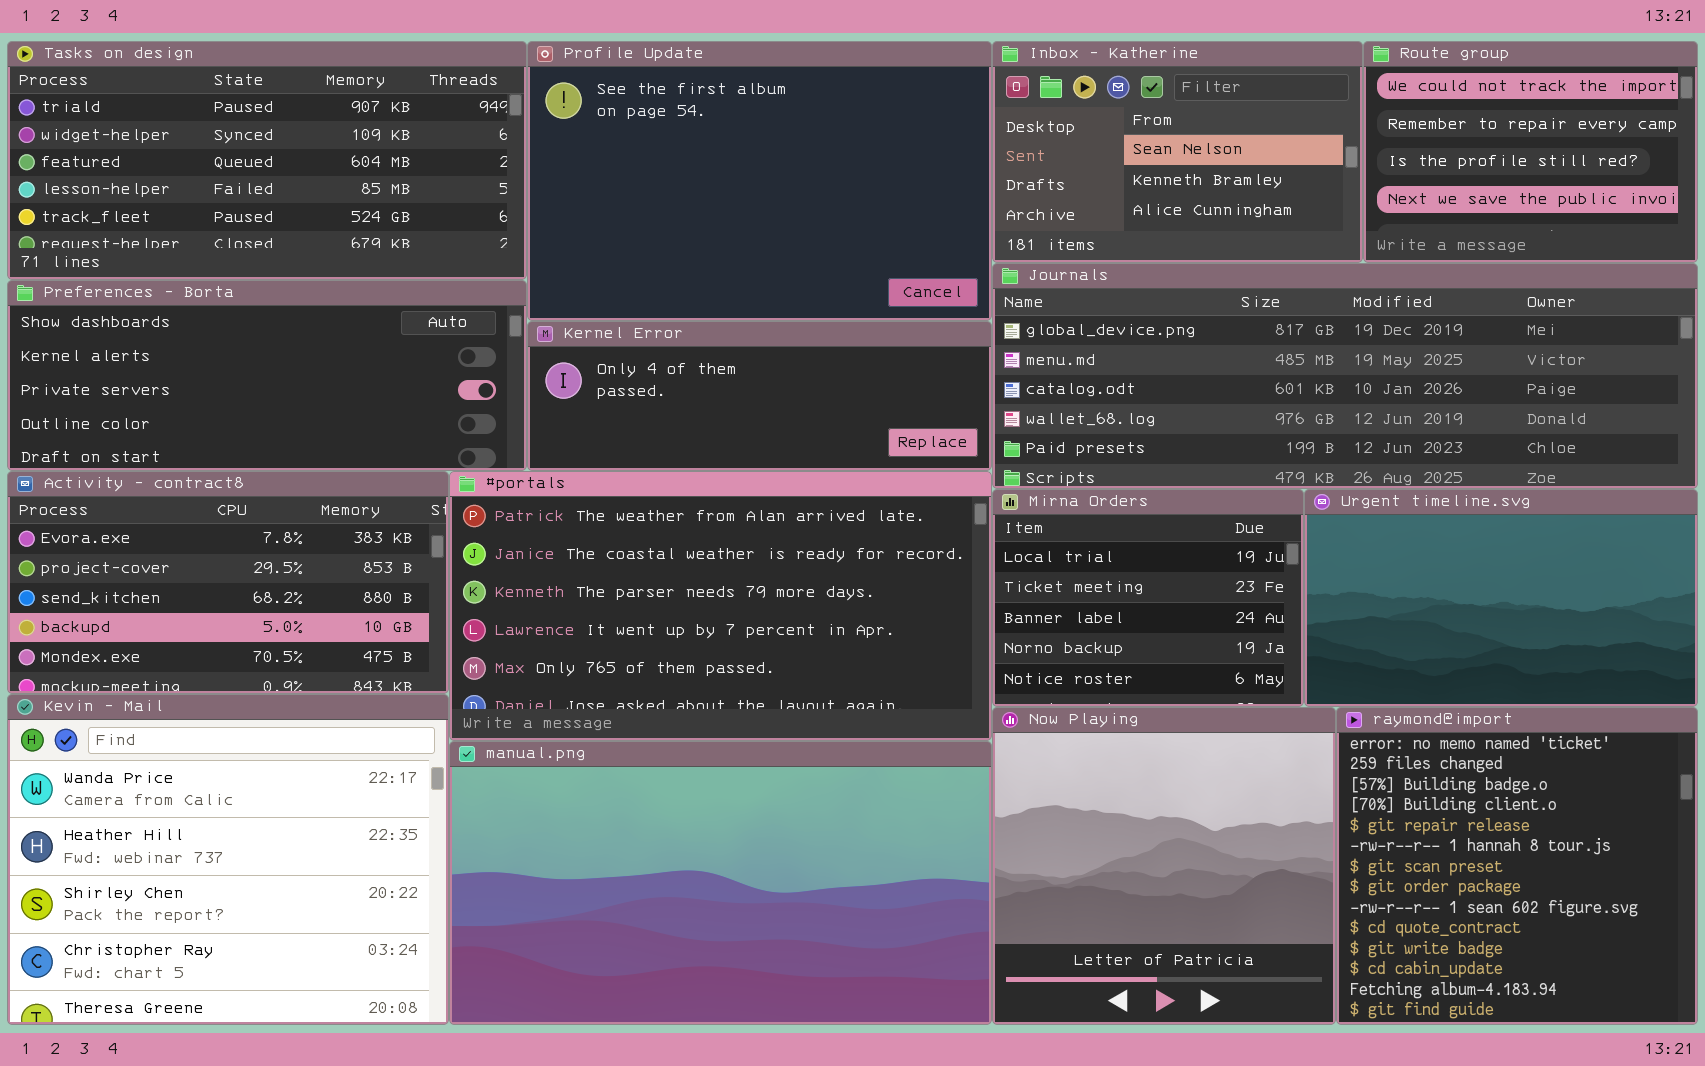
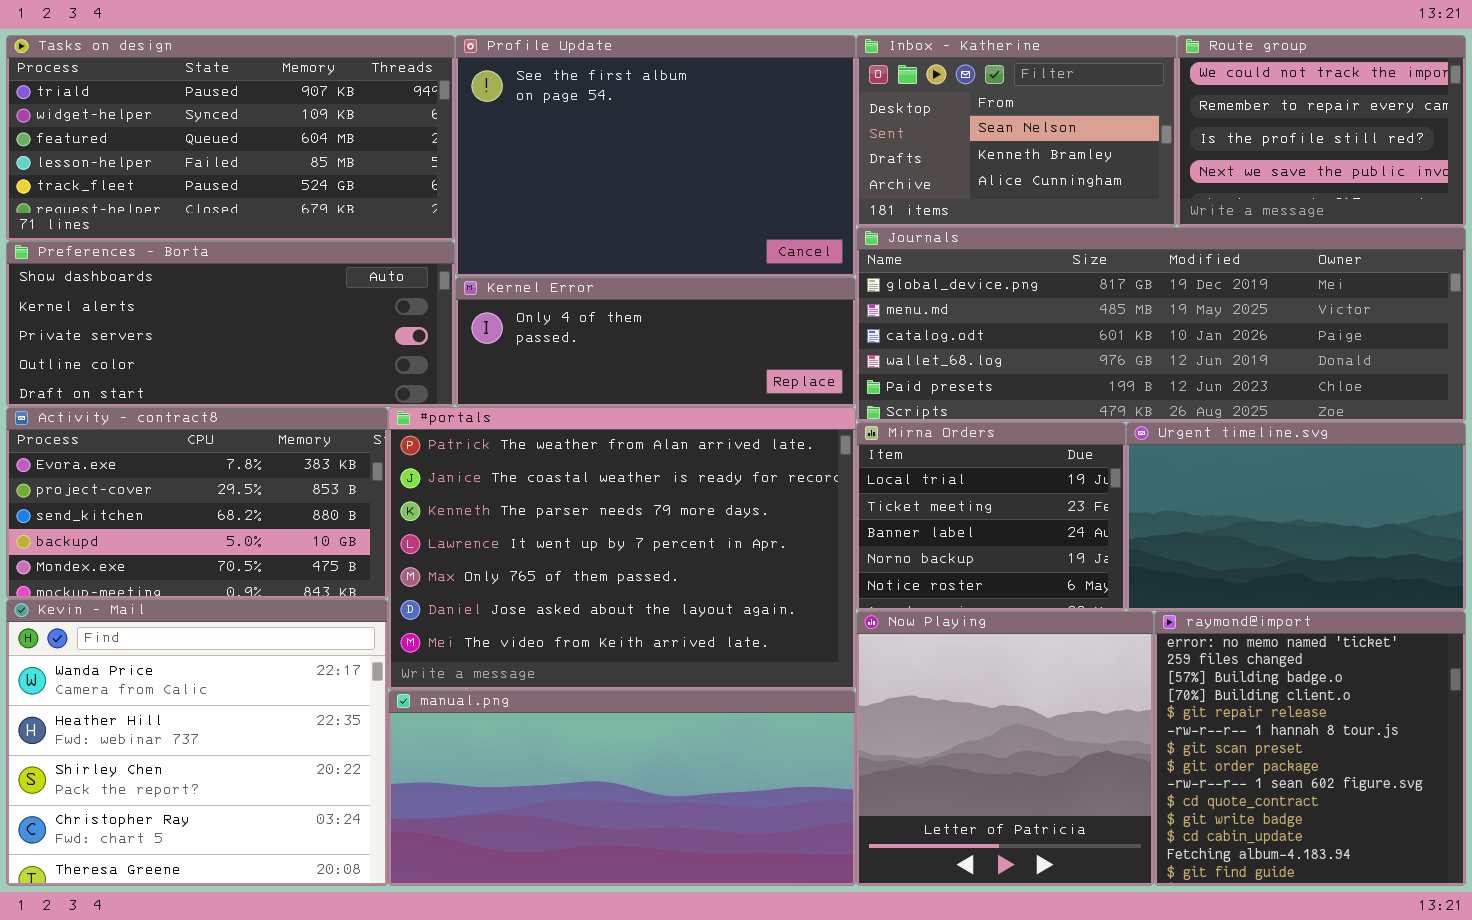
#portals: [449,471,992,741] -> [388,407,856,690], resized
manual.png: [449,741,992,1025] -> [388,690,856,886], resized

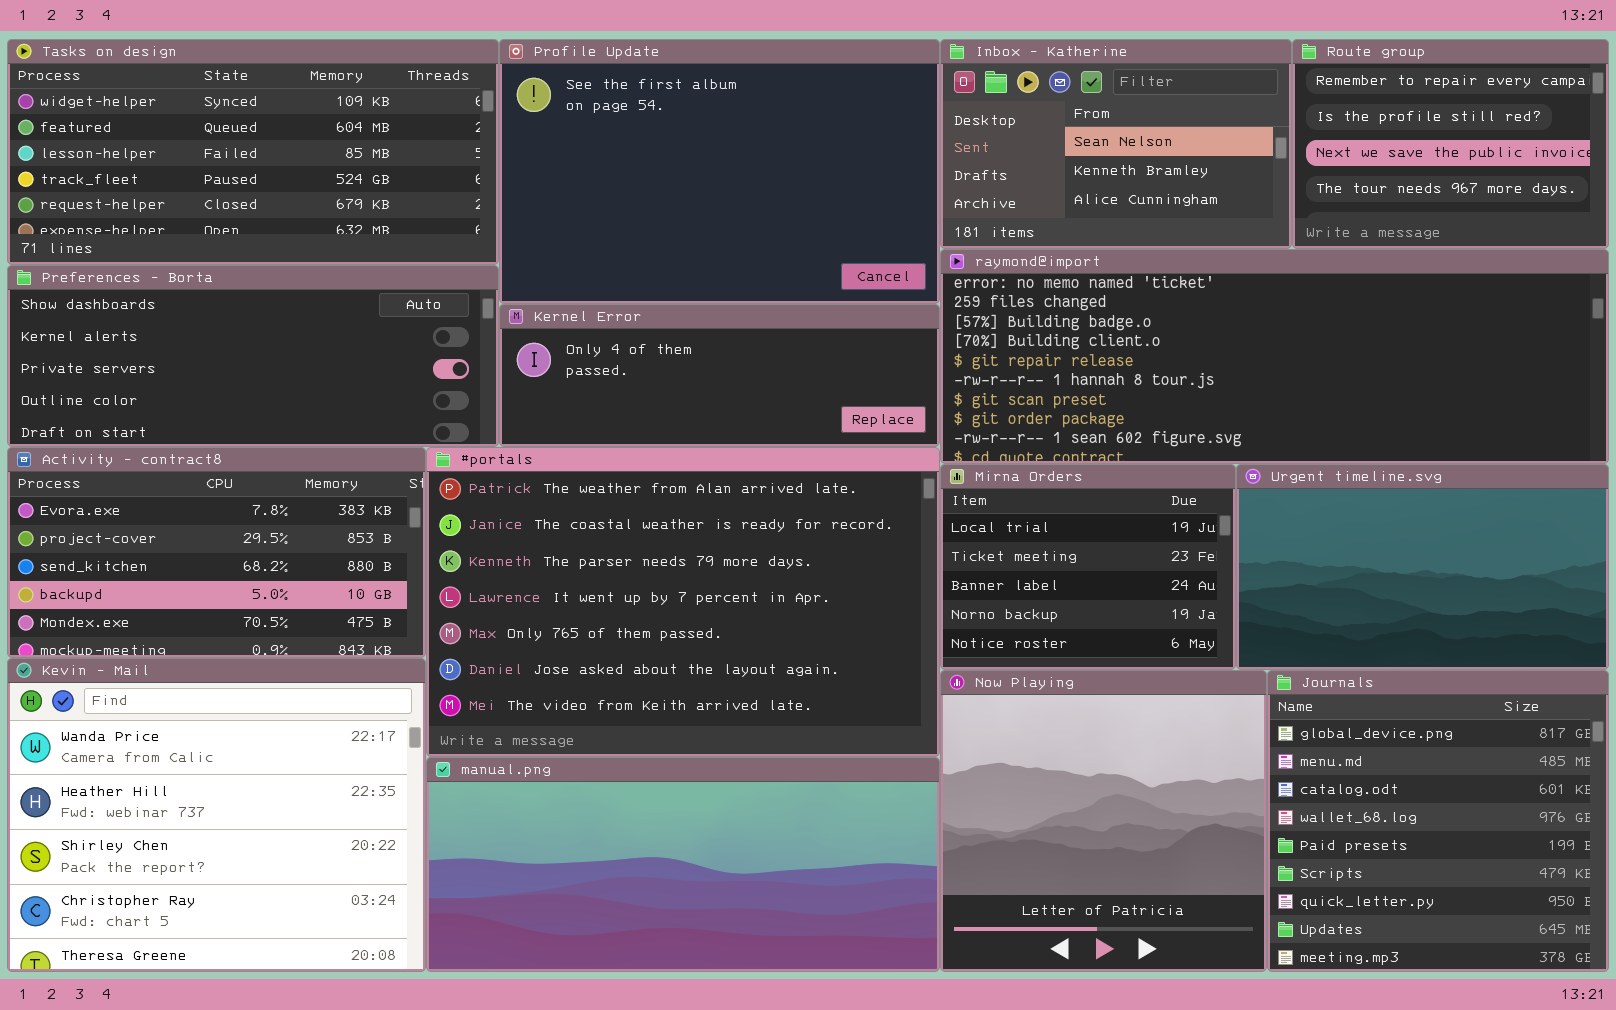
Tasks on design: [6,35,455,241] -> [7,39,499,265], scrolled down 1 row
Route group: [1177,35,1466,227] -> [1292,39,1609,249], scrolled down 1 row
Journals: [856,227,1466,422] -> [1267,670,1609,972], moved, resized
raymond@import: [1154,611,1466,886] -> [940,249,1609,464], moved, resized

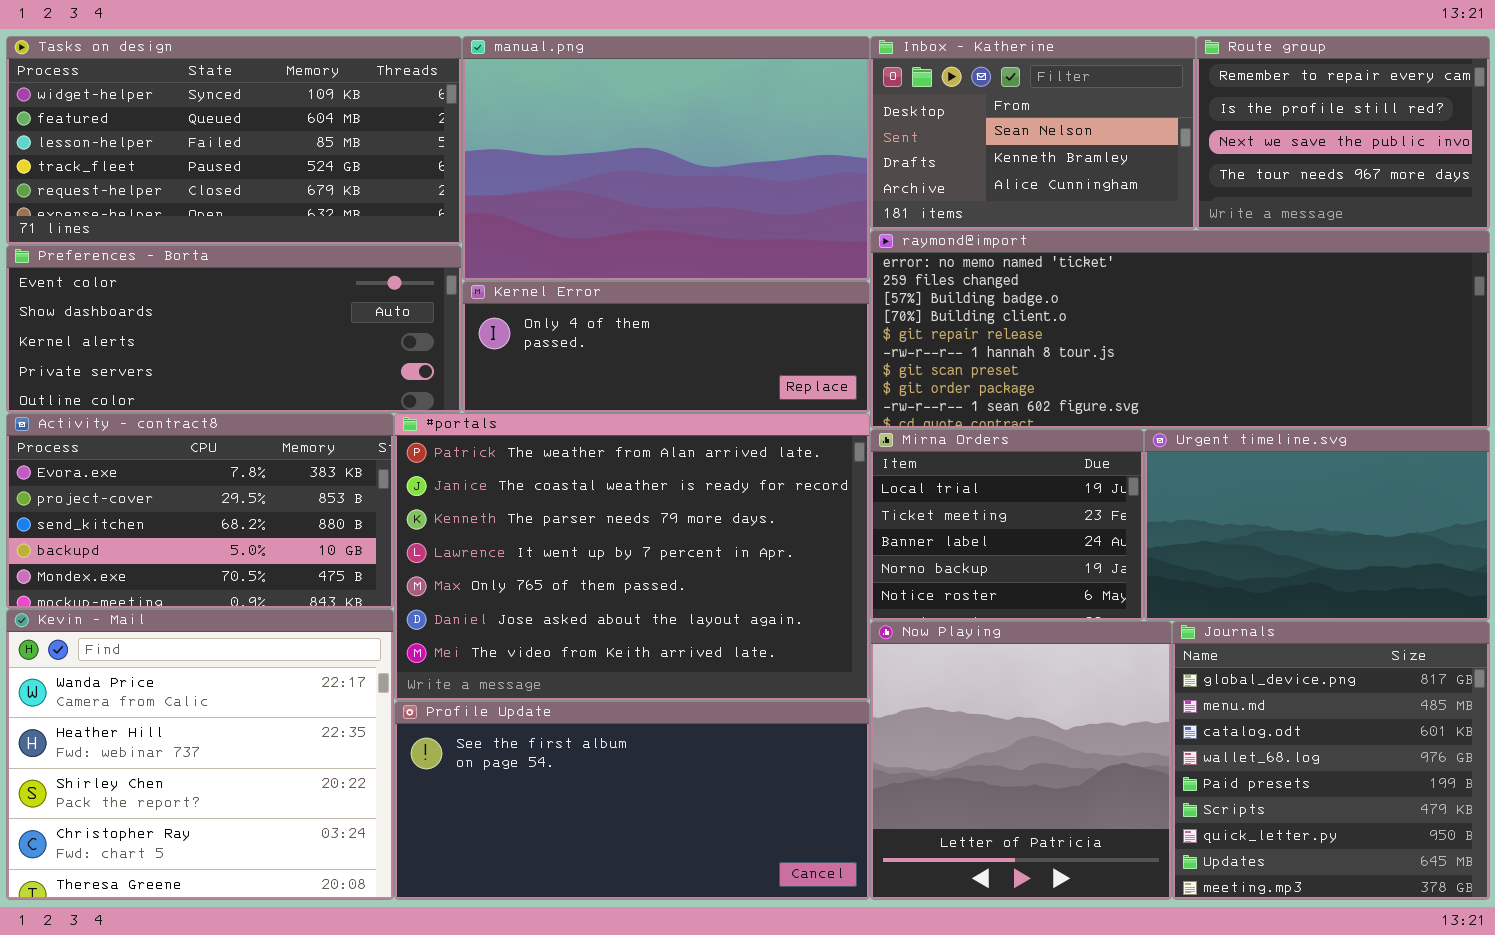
Profile Update: [499,39,940,304] -> [394,701,870,900], moved, resized
Preferences - Borta: [7,265,499,447] -> [6,245,462,413], scrolled up 1 row
manual.png: [426,757,940,972] -> [462,36,870,281], moved, resized

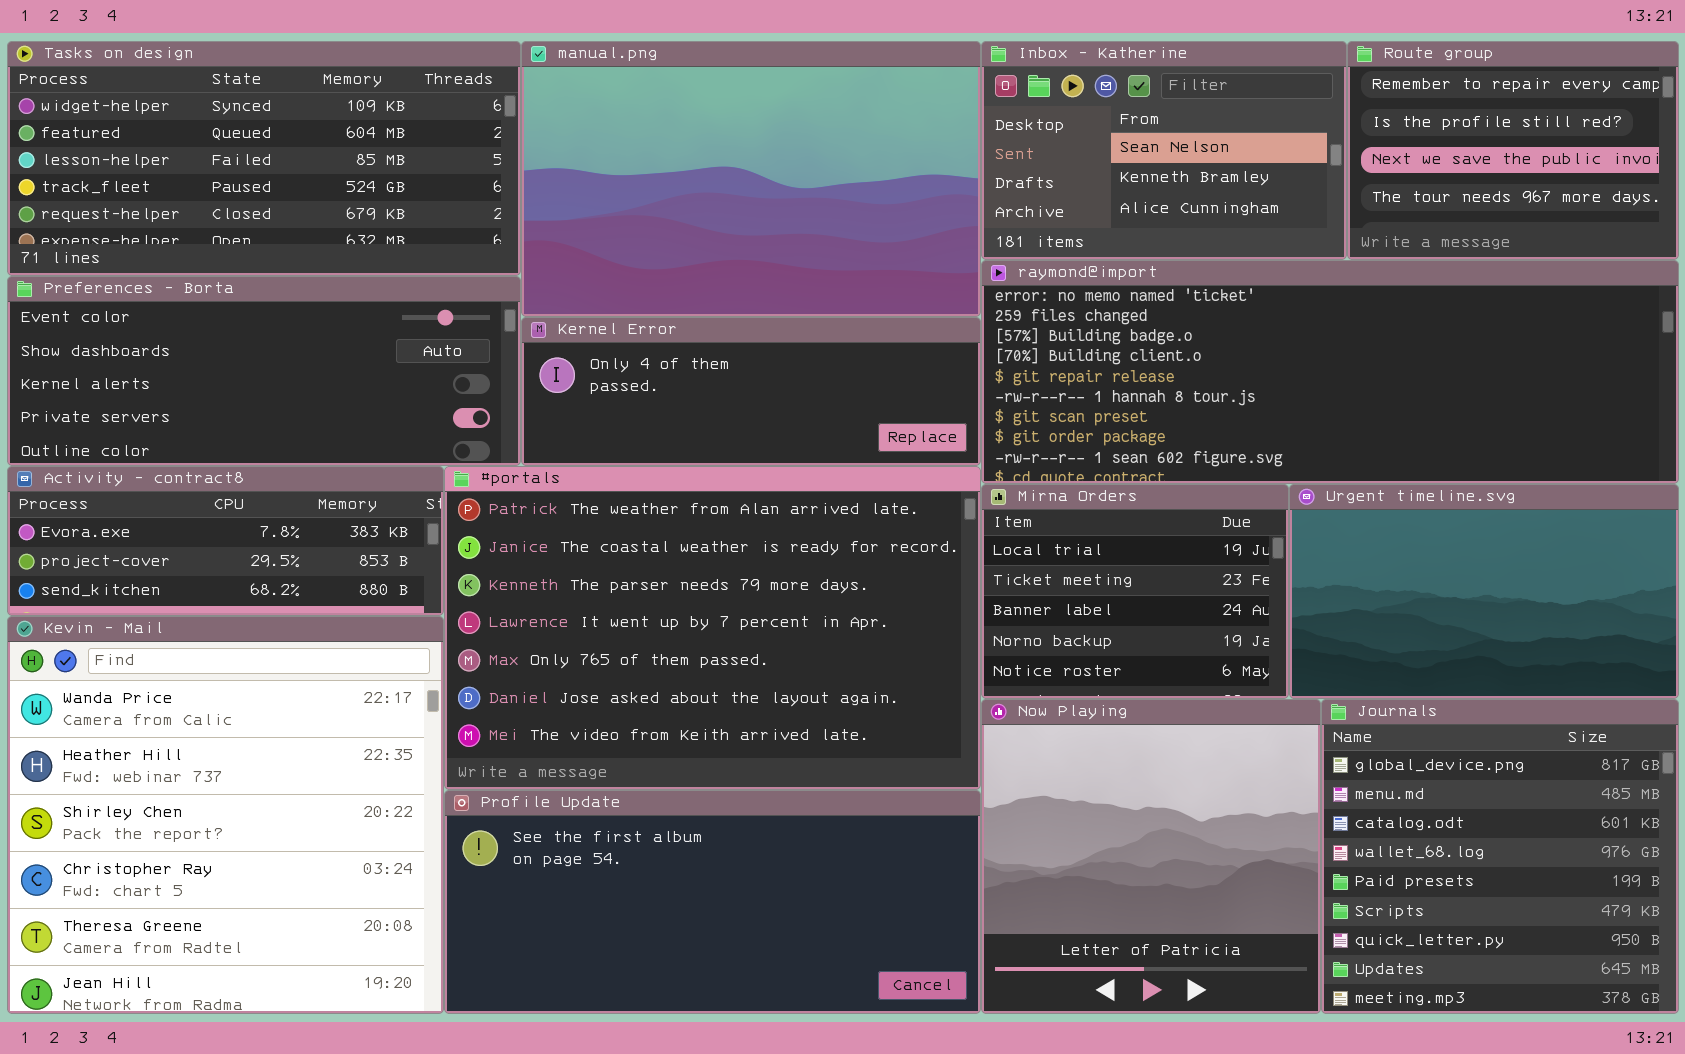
Activity - contract8: [6,413,394,609] -> [7,466,444,616], resized
Kevin - Mail: [6,609,394,900] -> [7,616,444,1014], resized

